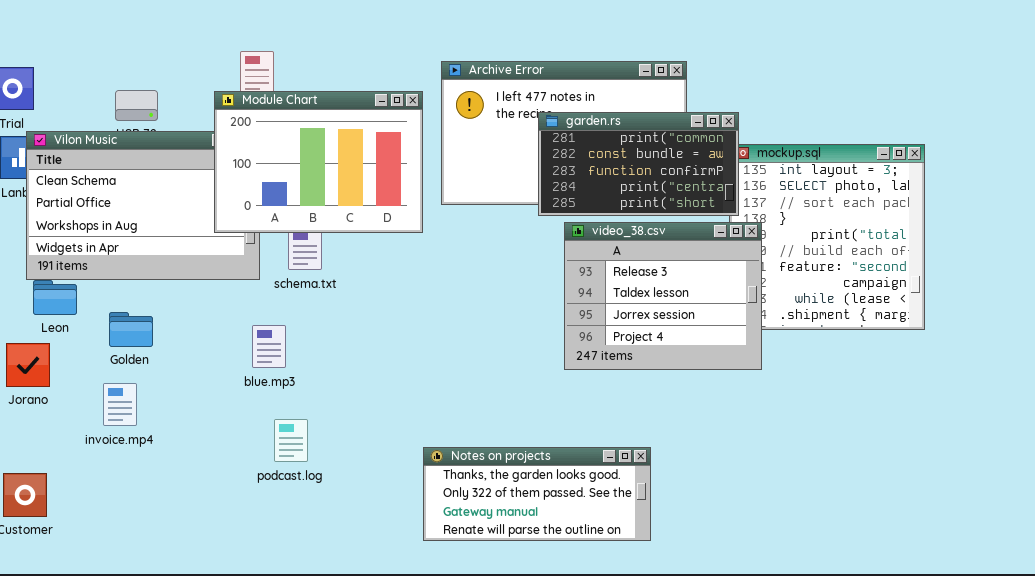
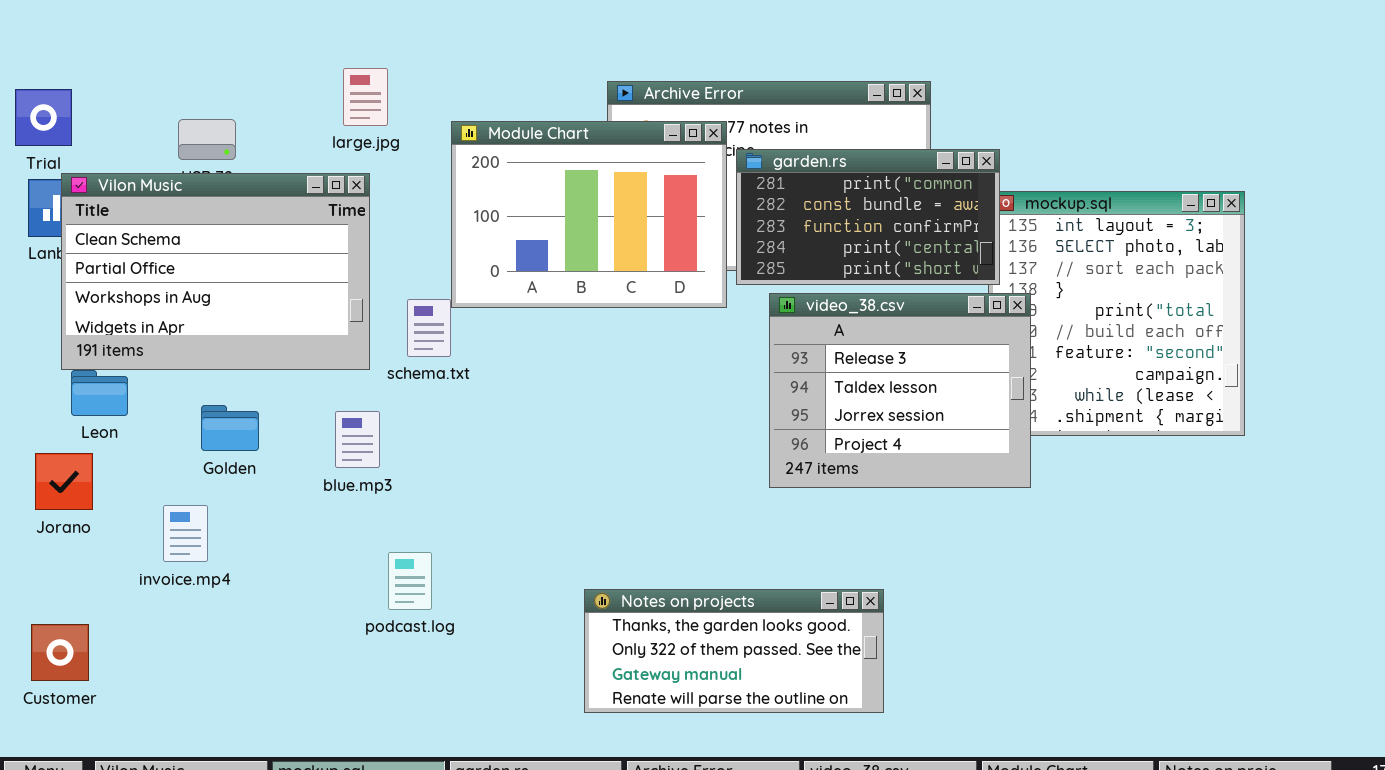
Module Chart: [214,91,423,233] -> [451,121,727,308], moved
Golden: [109,312,153,347] -> [201,405,259,451], moved
blue.mp3: [252,325,286,368] -> [335,411,380,468], moved

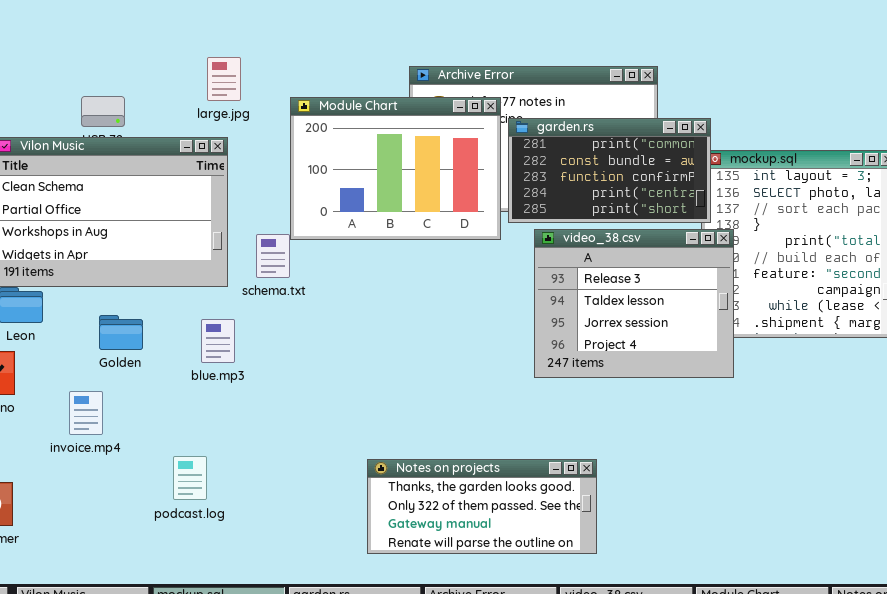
podcast.log: [388,552,432,610] -> [173,456,207,500], moved
Notes on projects: [584,589,884,713] -> [367,459,597,554], moved

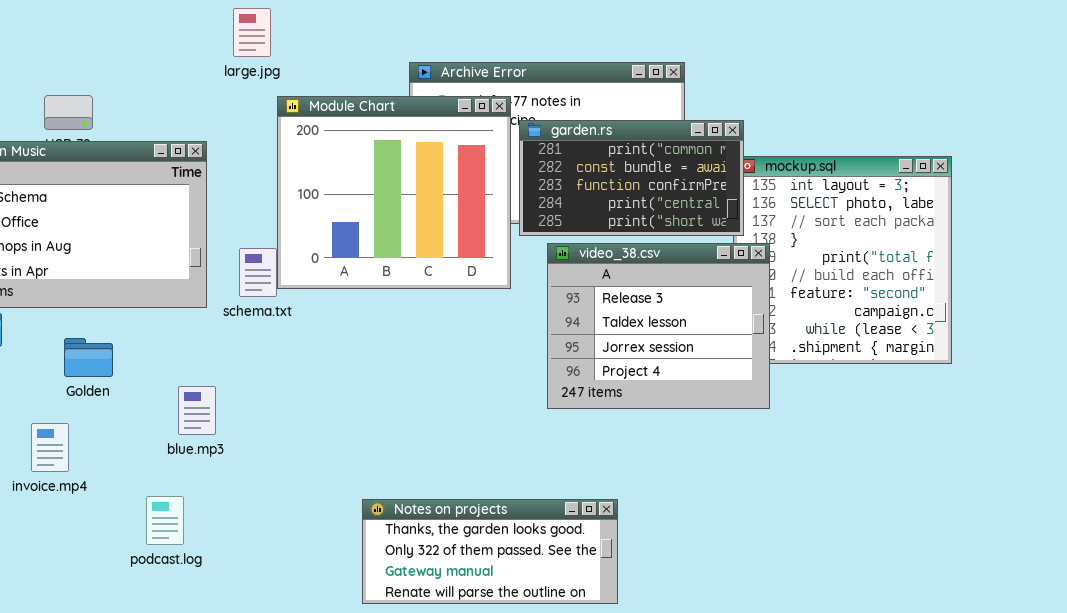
large.jpg: [207,57,241,101] -> [233,8,271,57], moved
Module Chart: [290,97,501,240] -> [277,96,511,289], resized
blue.mp3: [201,319,235,363] -> [178,386,216,435], moved

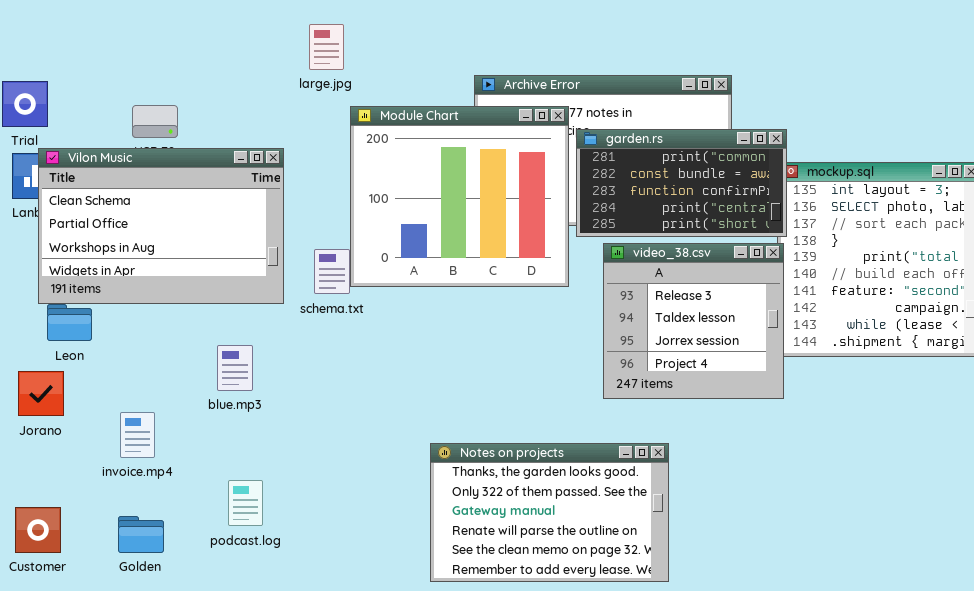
video_38.csv: [547,243,770,409] -> [603,243,784,399], resized
Golden: [64,338,113,377] -> [118,516,164,553], moved
blue.mp3: [178,386,216,435] -> [217,345,253,391], moved
Notes on projects: [362,499,618,604] -> [430,443,669,582], resized

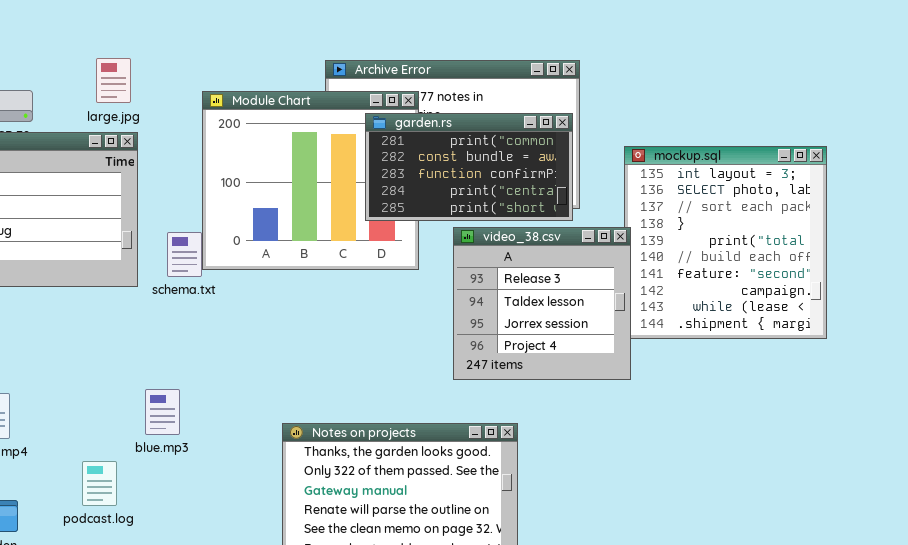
large.jpg: [309,24,344,70] -> [96,58,131,103], moved
garden.rs: [576,129,787,237] -> [365,113,573,221], moved
blue.mp3: [217,345,253,391] -> [145,389,180,435], moved

